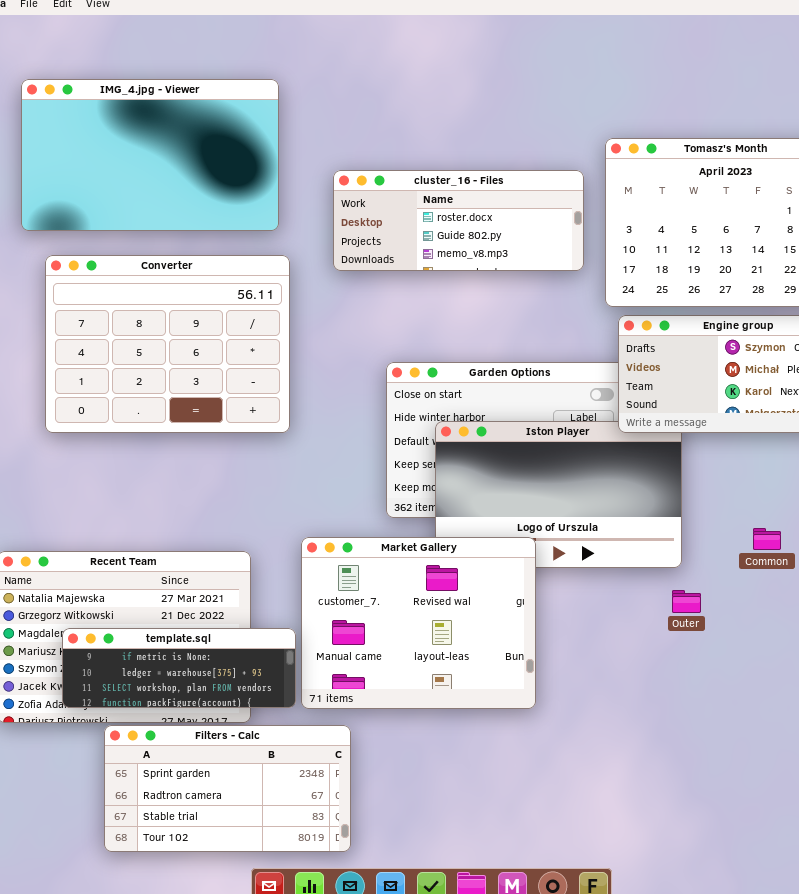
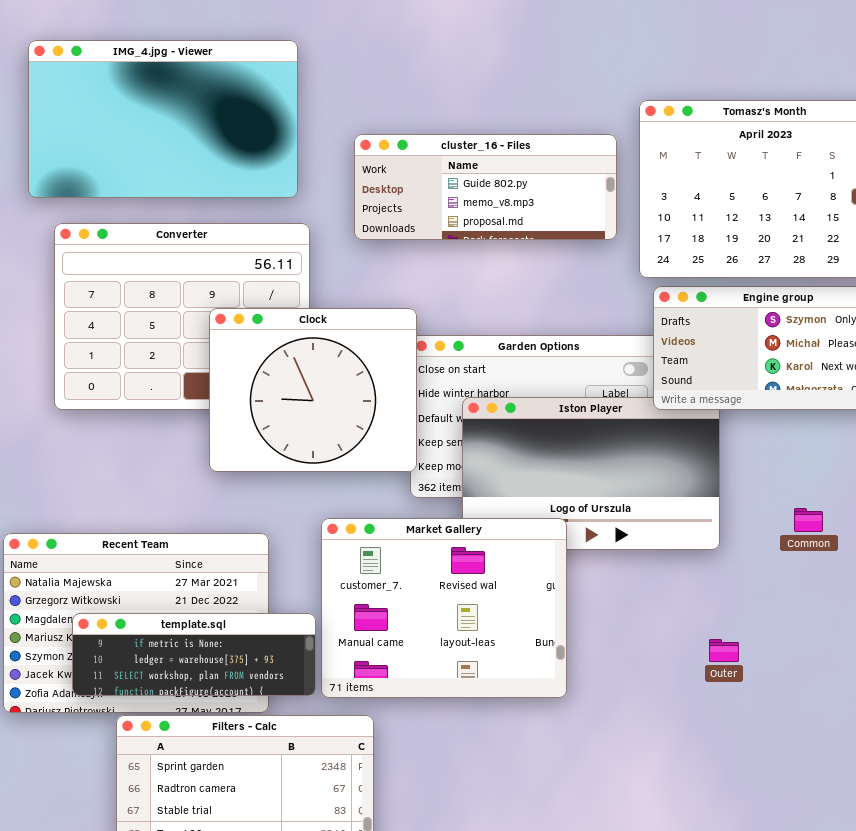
cluster_16 - Files: [333,170,584,271] -> [354,134,617,240], scrolled down 1 row
Clock: none -> [209,308,417,472], opened
Outer: [672,590,701,613] -> [709,639,739,662], moved

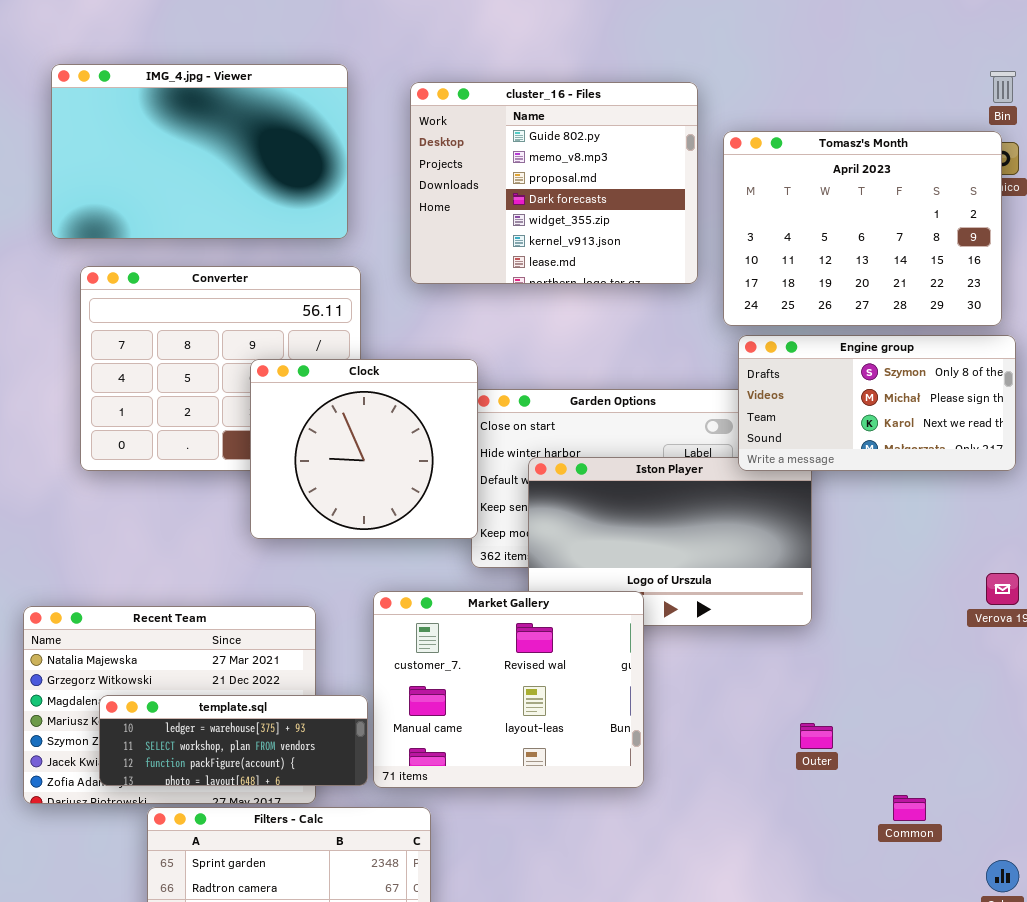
cluster_16 - Files: [354,134,617,240] -> [410,82,698,284], resized
Common: [794,508,823,532] -> [893,795,926,821], moved
template.sql: [72,613,316,696] -> [99,695,368,786], scrolled down 1 row

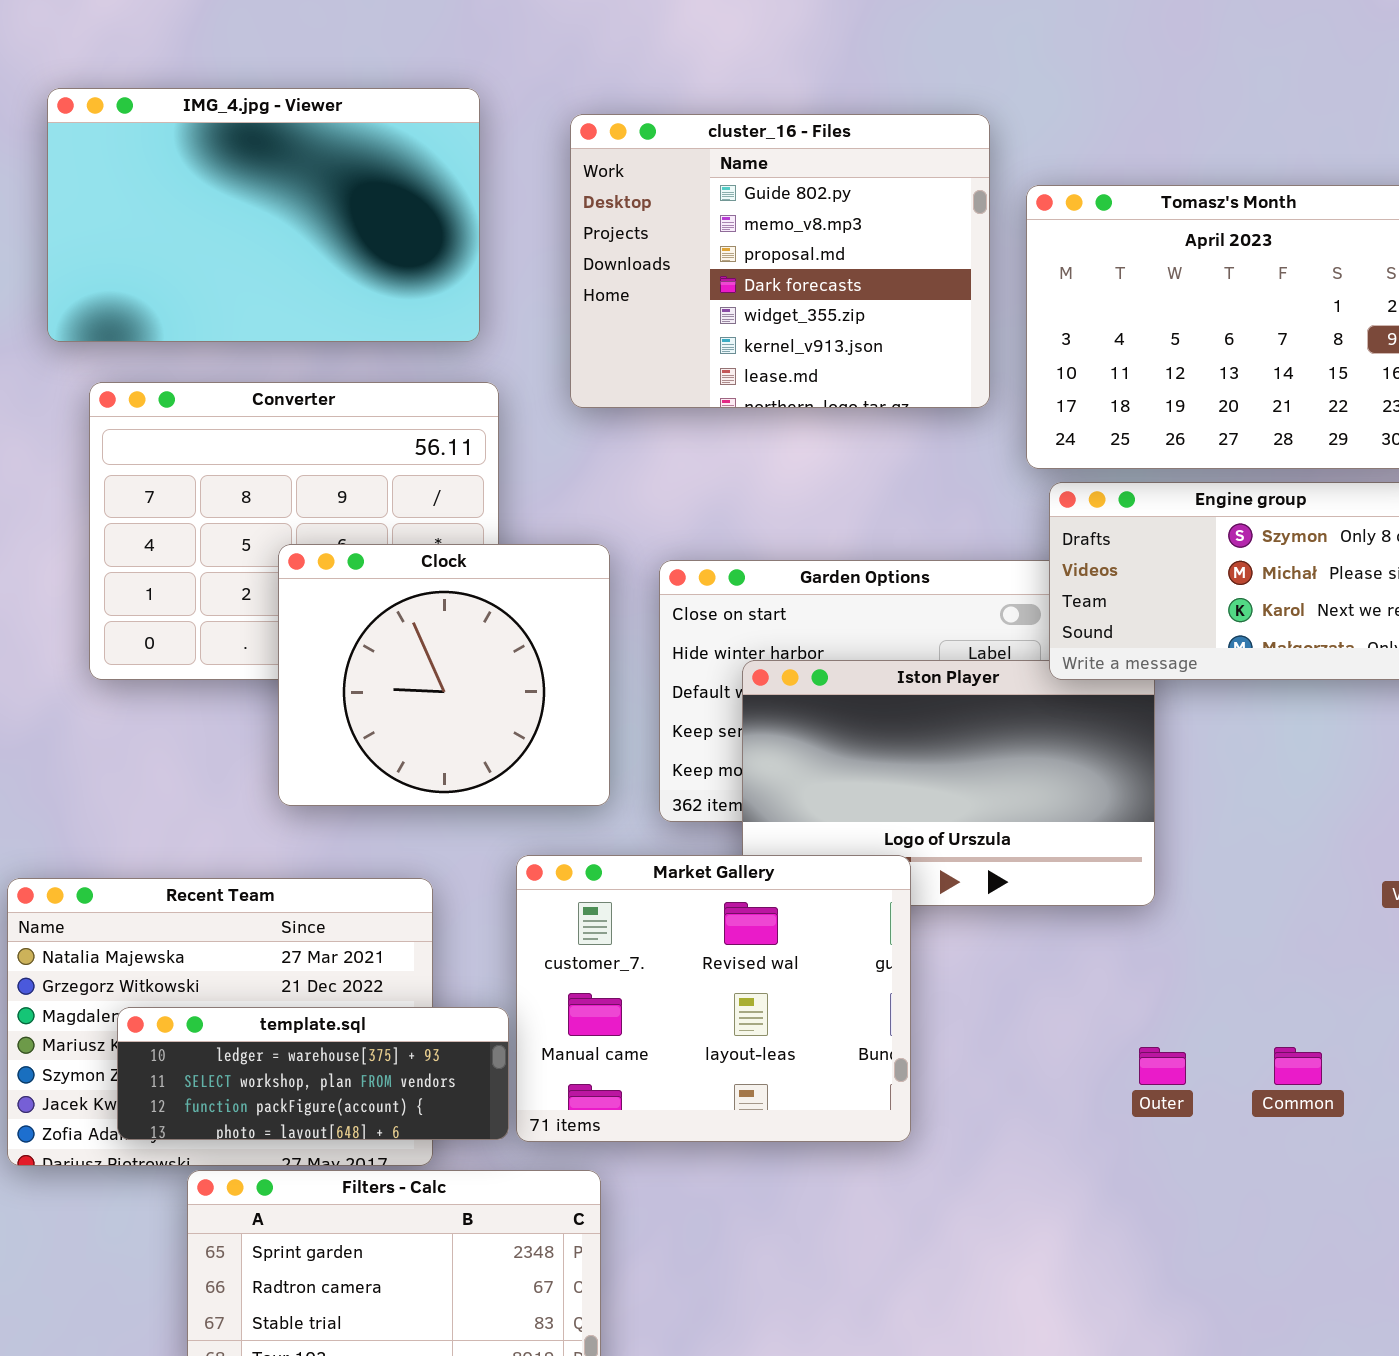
Clock: [250,359,478,539] -> [278,544,610,806], moved
Common: [893,795,926,821] -> [1274,1047,1322,1085], moved

